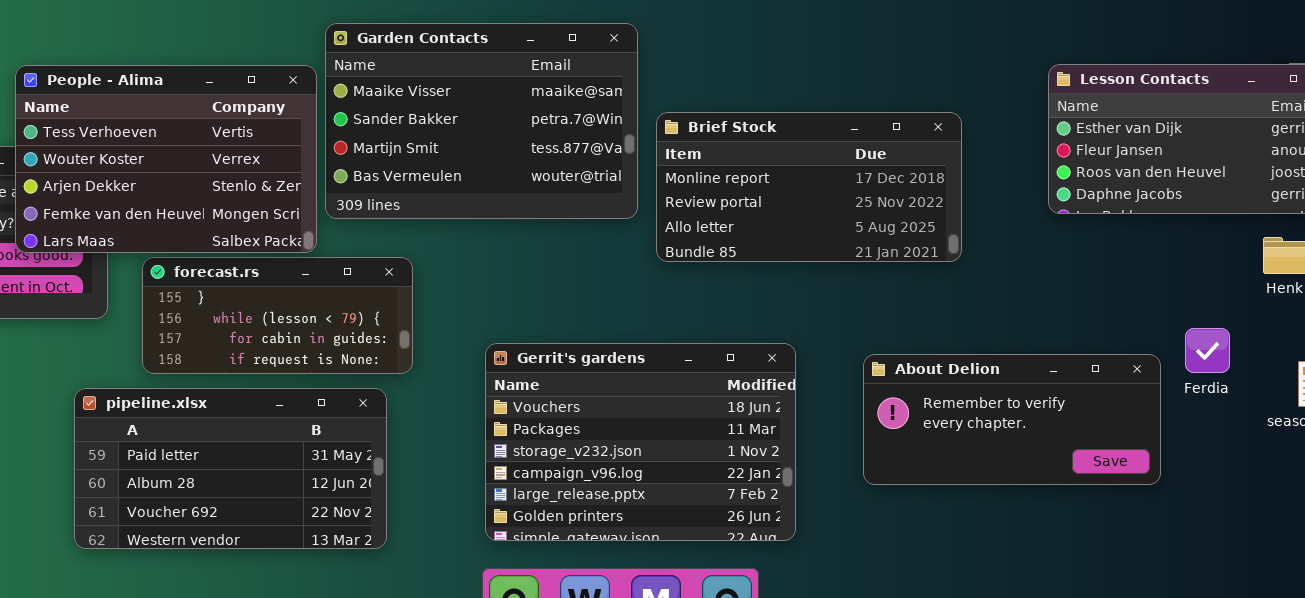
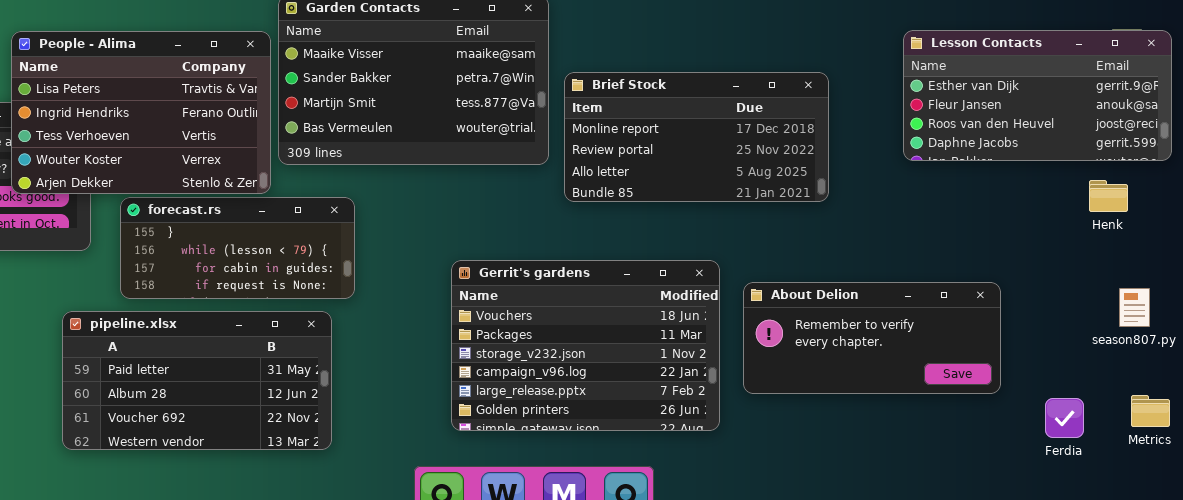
People - Alima: [15,65,317,253] -> [11,31,271,194], scrolled up 2 rows
Ferdia: [1185,328,1230,373] -> [1045,398,1084,438], moved
Gerrit's gardens: [485,343,796,541] -> [451,260,720,431], moved

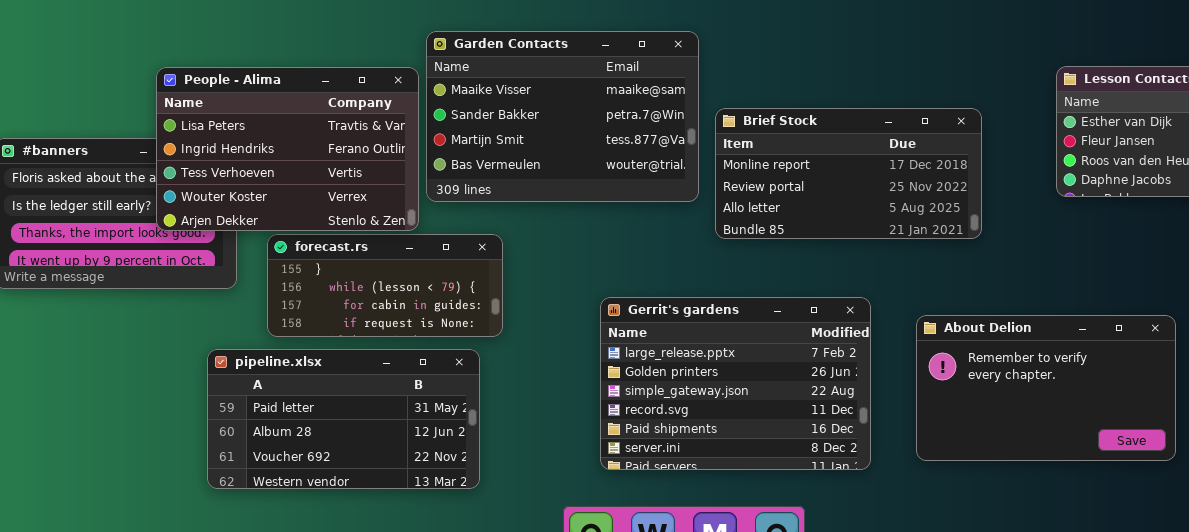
Gerrit's gardens: [451,260,720,431] -> [600,297,871,470], scrolled down 4 rows
About Delion: [743,282,1001,394] -> [916,315,1176,461], moved, resized

